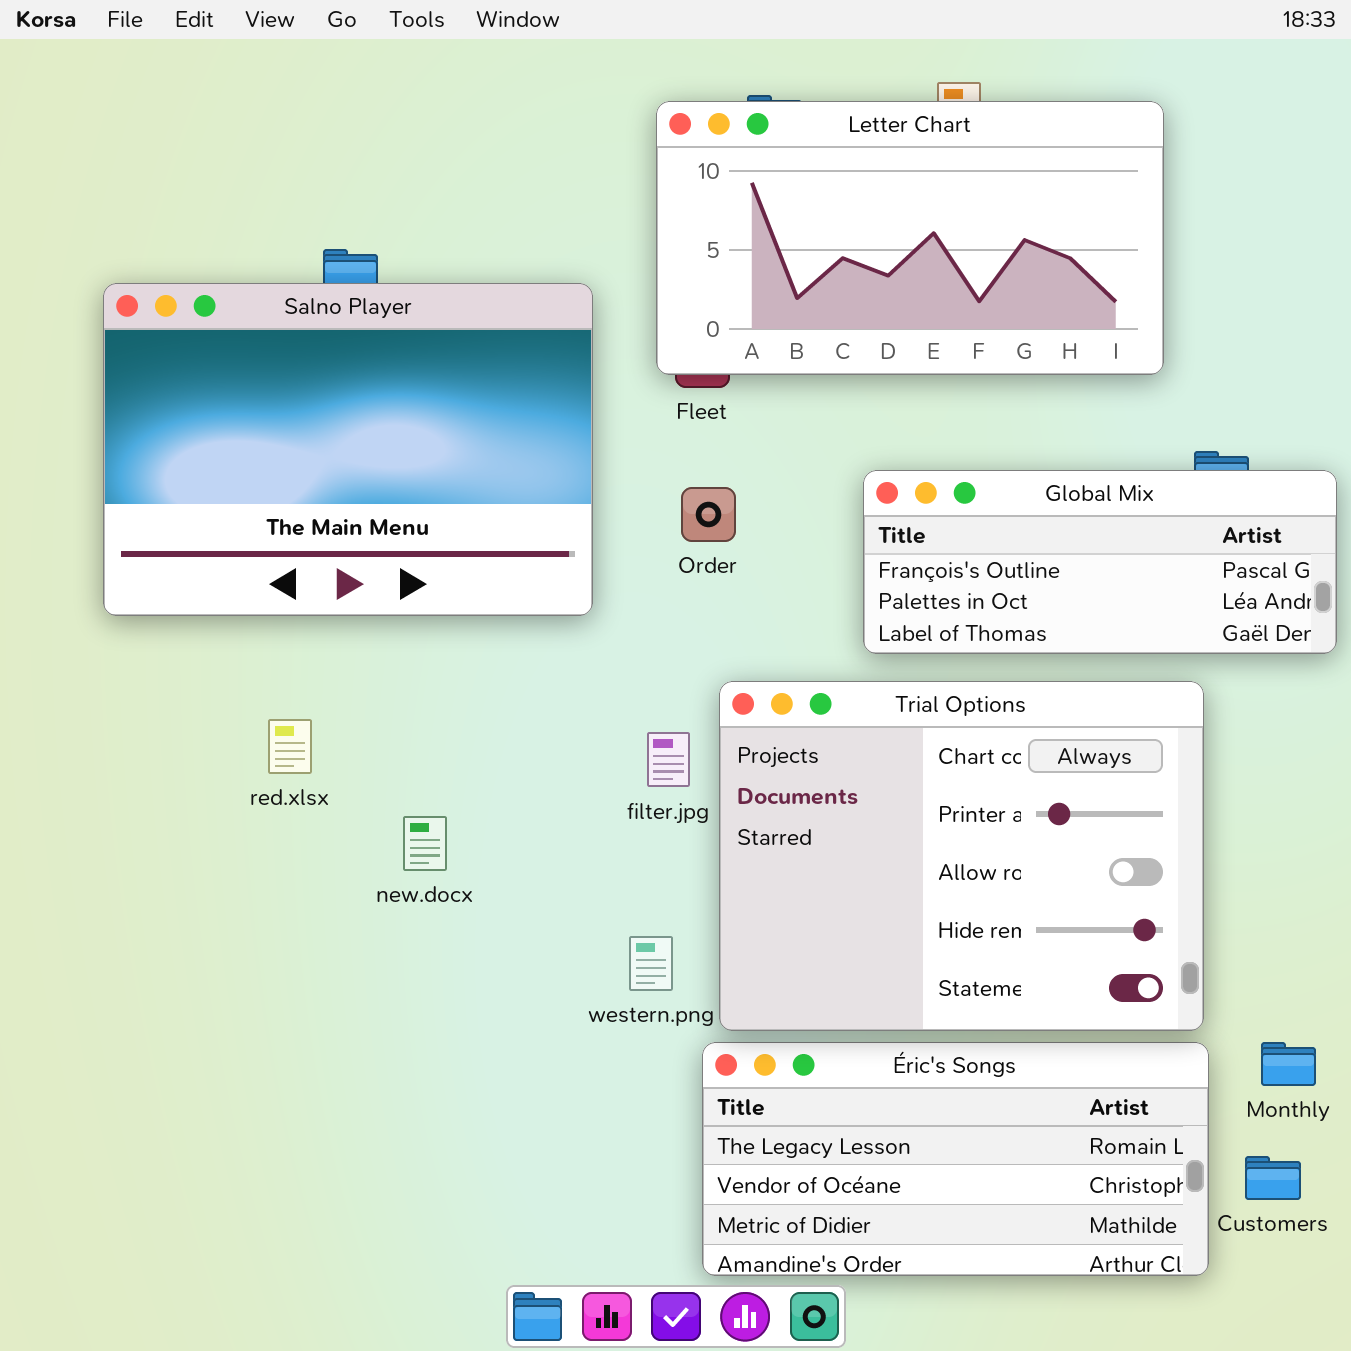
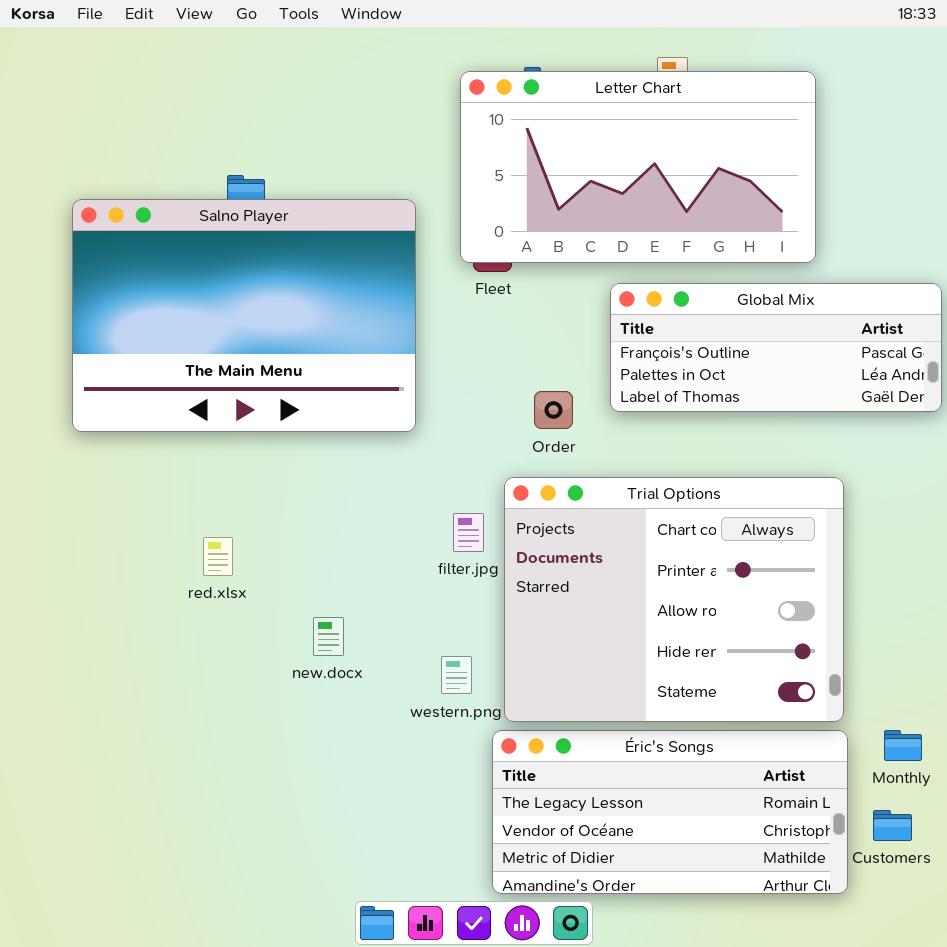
Global Mix: [863,470,1337,654] -> [610,283,942,412], moved
Order: [681,487,736,542] -> [534,391,573,429], moved
red.xlsx: [268,719,312,774] -> [203,537,233,576], moved
new.docx: [403,816,447,871] -> [313,617,344,656], moved

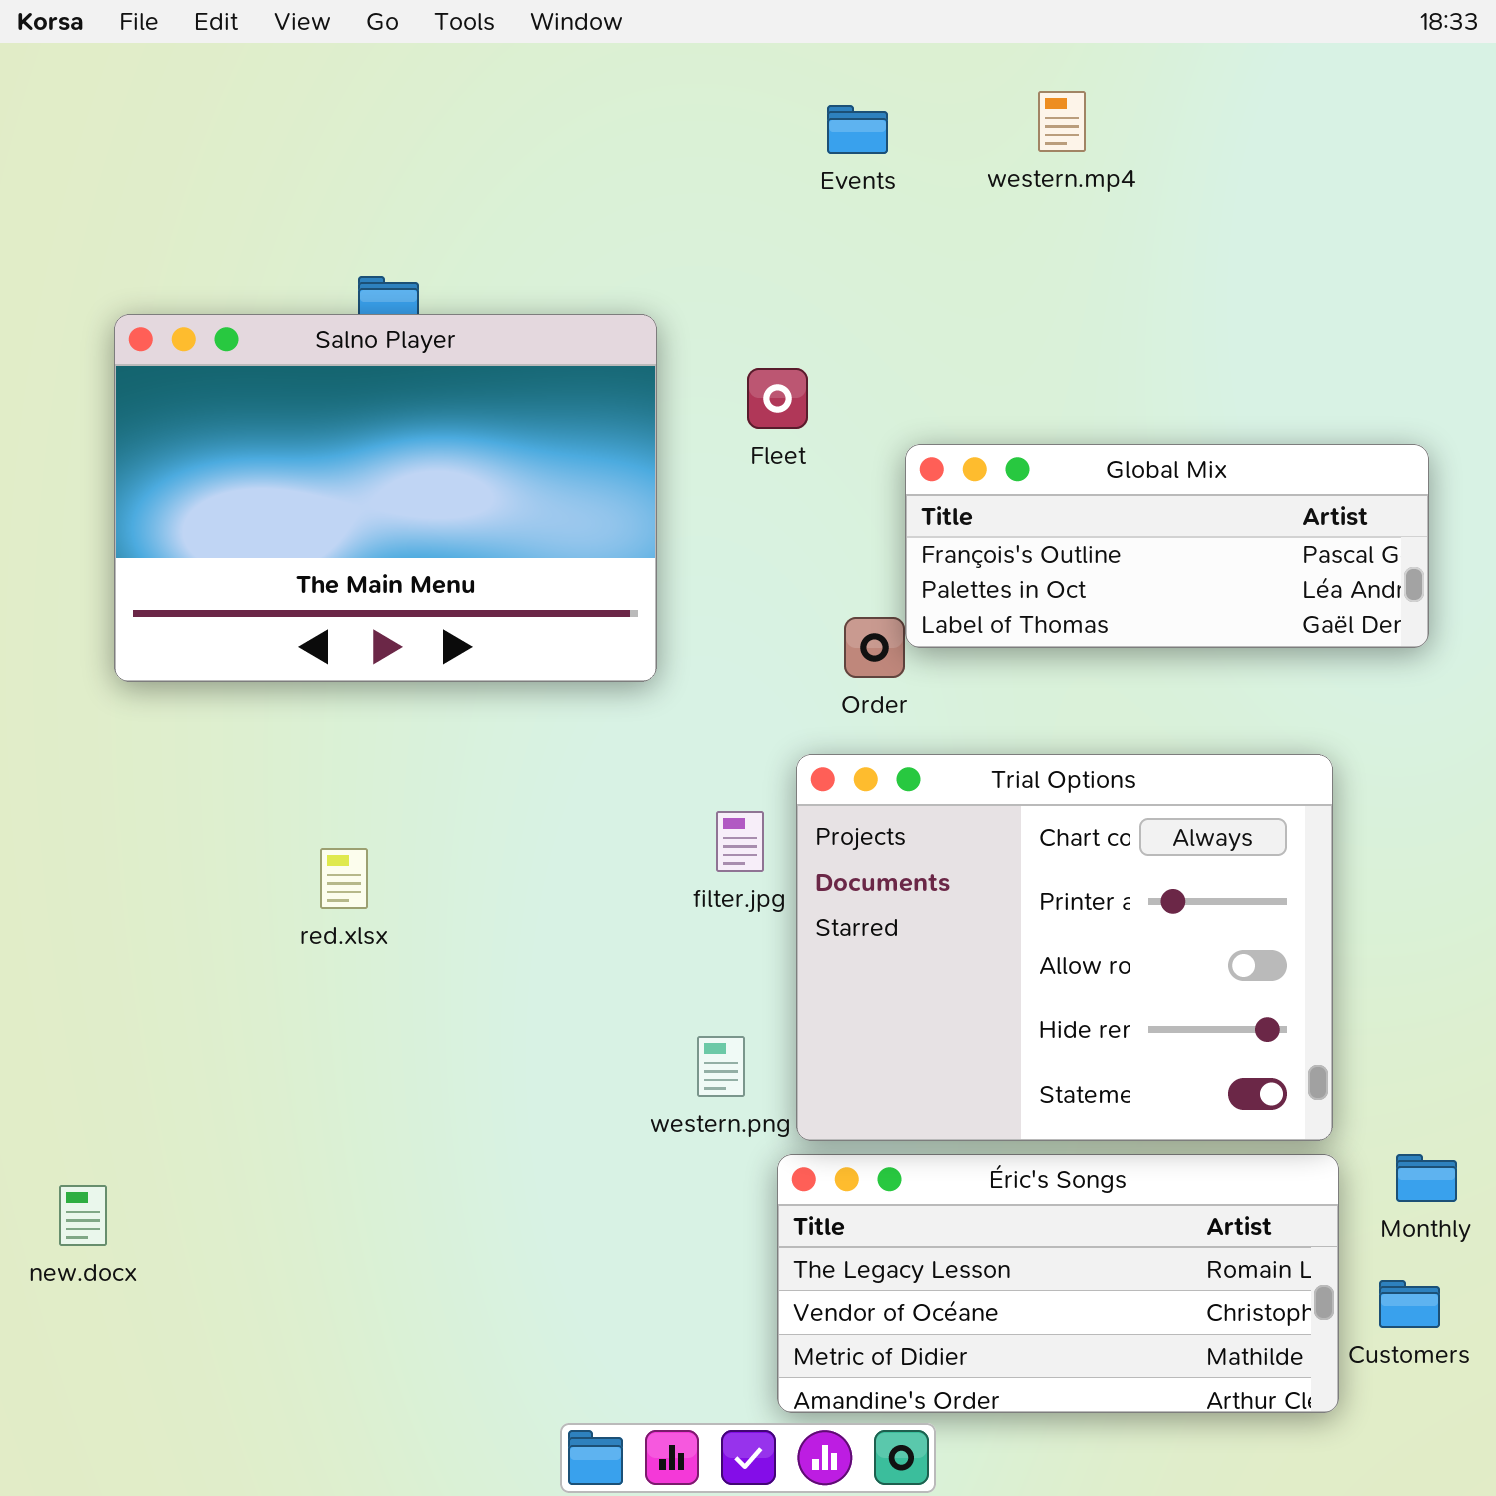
Letter Chart: [460,71,816,263] -> none, closed
Global Mix: [610,283,942,412] -> [905,444,1429,648], moved
new.docx: [313,617,344,656] -> [59,1185,107,1246], moved

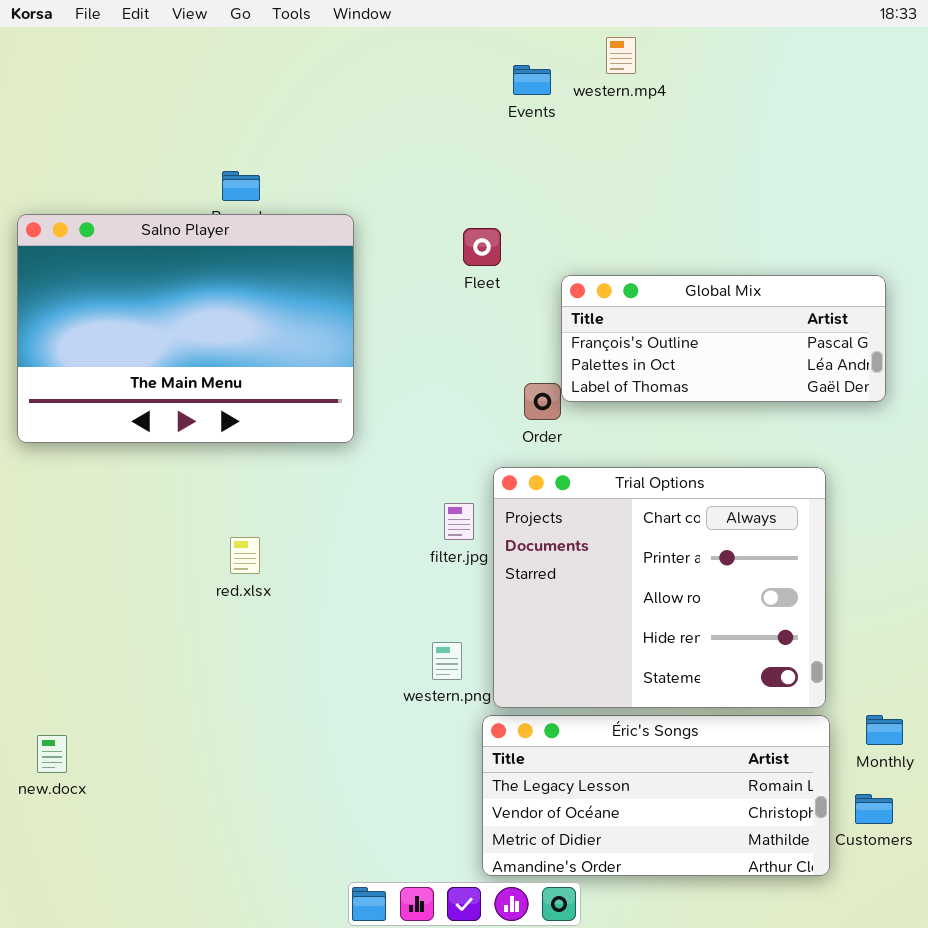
western.mp4: [1038,91,1086,152] -> [606,37,636,74], moved
Salno Player: [114,314,657,682] -> [17,214,354,443], moved
red.xlsx: [320,848,368,909] -> [230,537,260,574], moved

